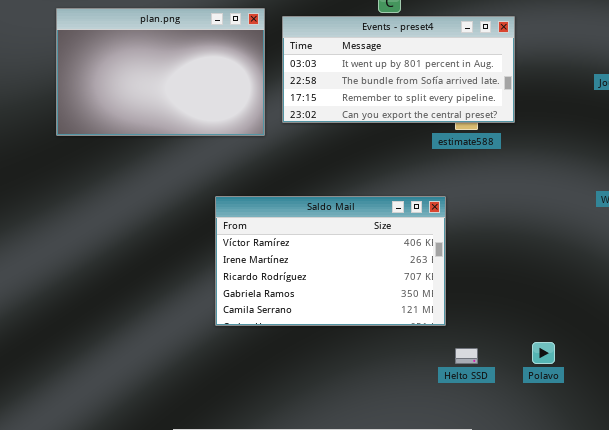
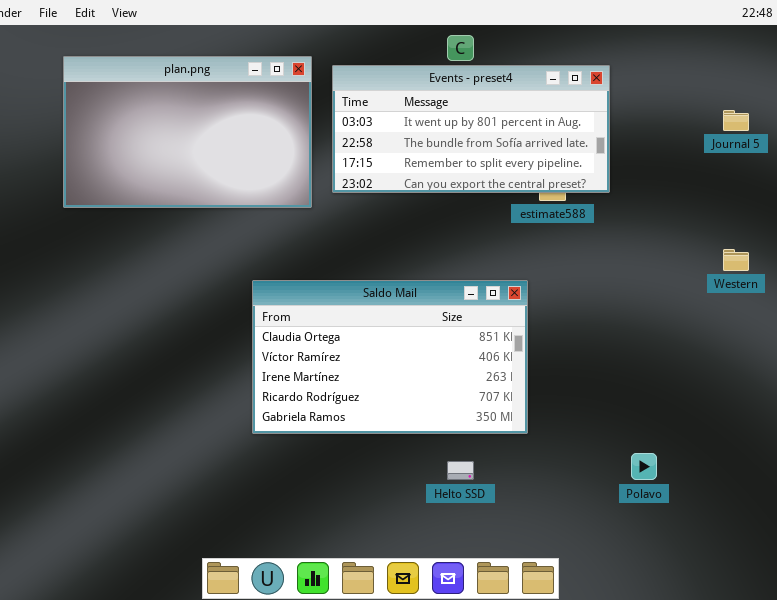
Saldo Mail: [215,196,446,326] -> [252,280,528,434], scrolled up 1 row
Helto SSD: [455,348,478,364] -> [447,461,474,480], moved

